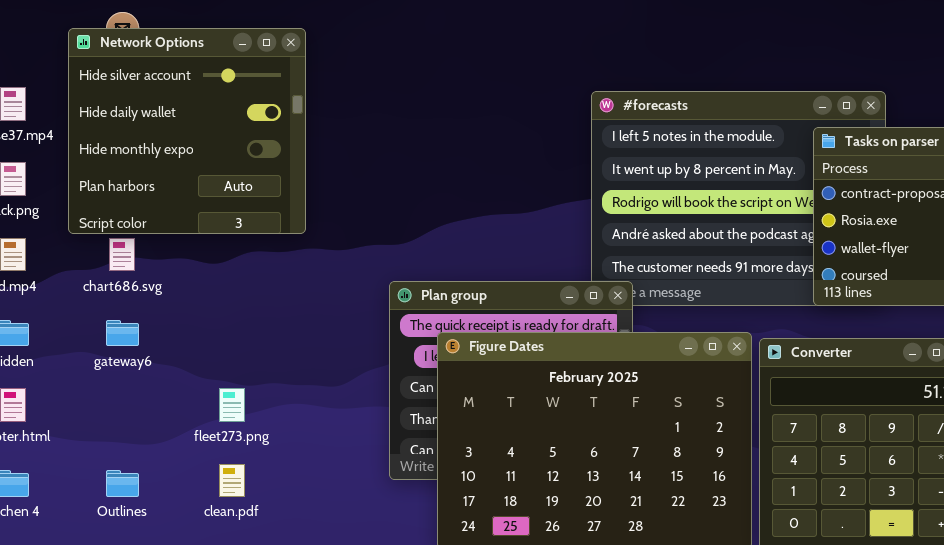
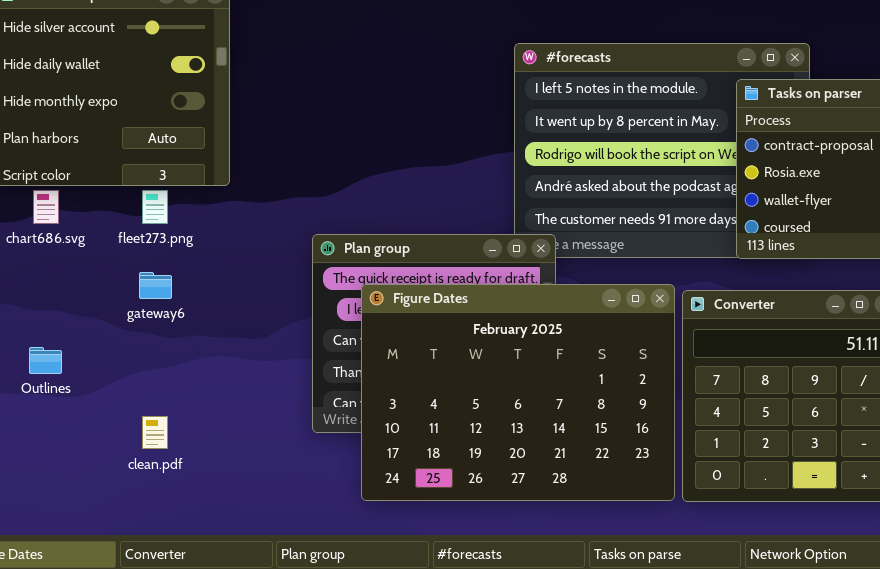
gateway6: [106,320,139,346] -> [139,272,172,299], moved
fleet273.png: [219,388,245,422] -> [142,190,168,224], moved
Outlines: [106,470,139,497] -> [29,347,62,374], moved

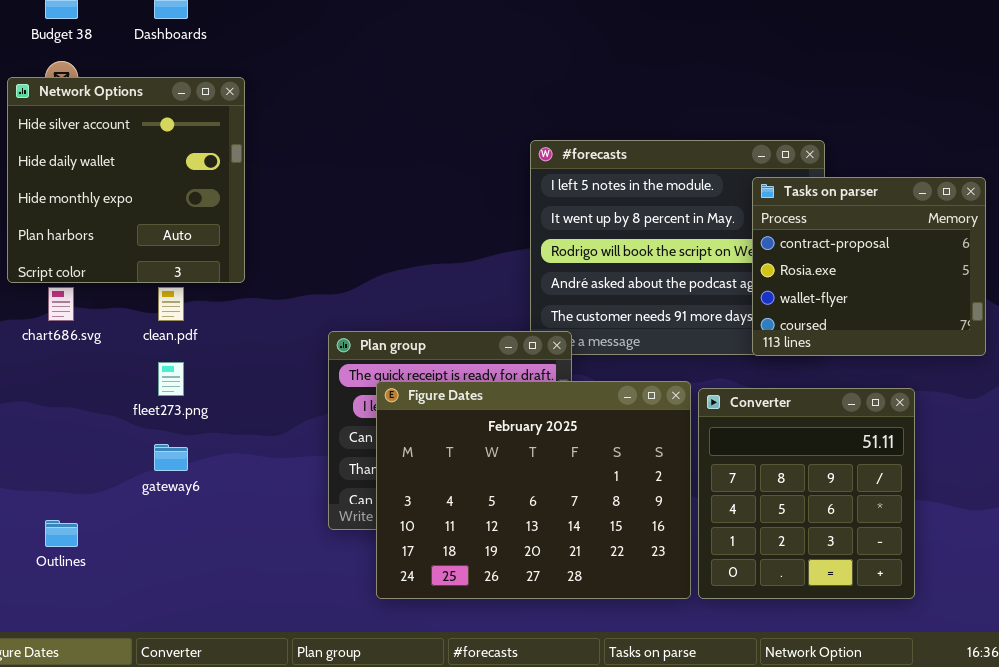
fleet273.png: [142,190,168,224] -> [158,362,184,396], moved
gateway6: [139,272,172,299] -> [154,444,188,471], moved
Outlines: [29,347,62,374] -> [45,520,78,547], moved
clean.pdf: [142,416,168,449] -> [158,287,184,321], moved

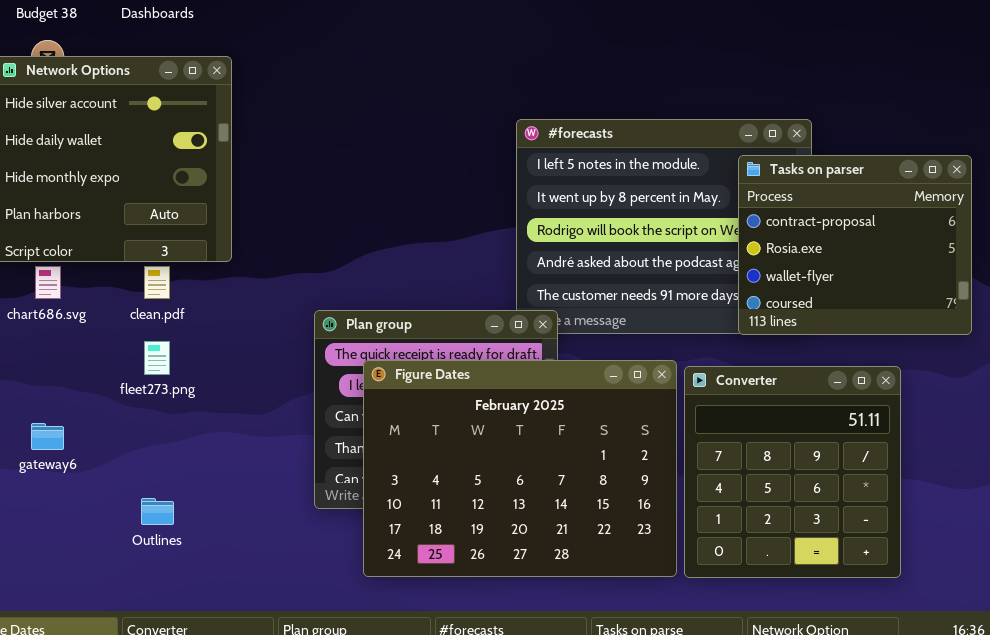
gateway6: [154,444,188,471] -> [31,423,64,450], moved
Outlines: [45,520,78,547] -> [141,498,174,525], moved

